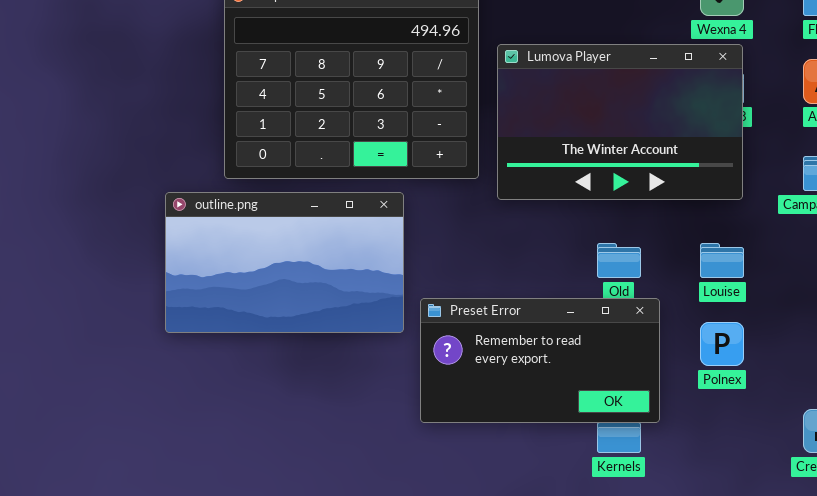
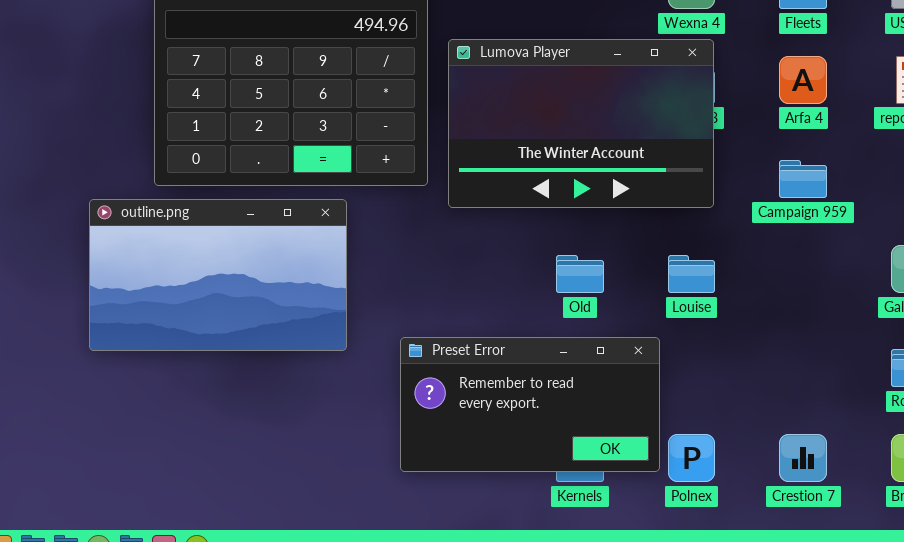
Preset Error: [420,298,660,423] -> [400,337,660,472], moved
Polnex: [700,322,744,366] -> [668,434,715,482], moved

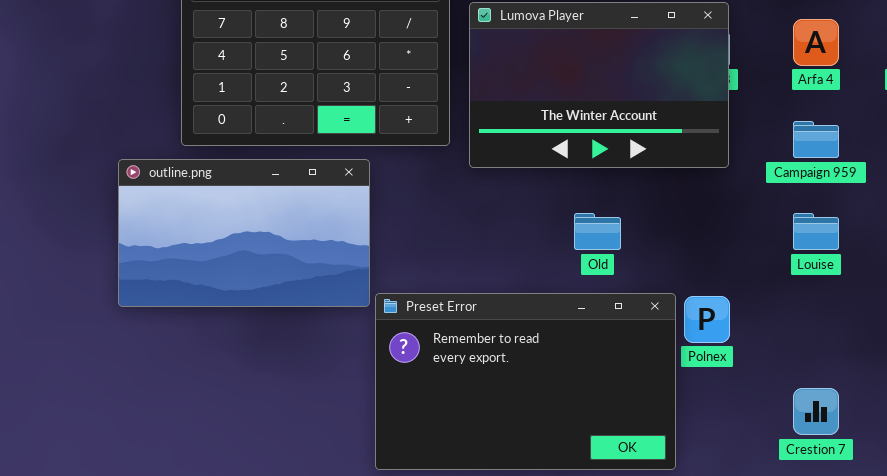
Louise: [668,255,715,293] -> [793,213,839,250], moved
Preset Error: [400,337,660,472] -> [375,293,676,470], resized
Polnex: [668,434,715,482] -> [684,296,730,343], moved

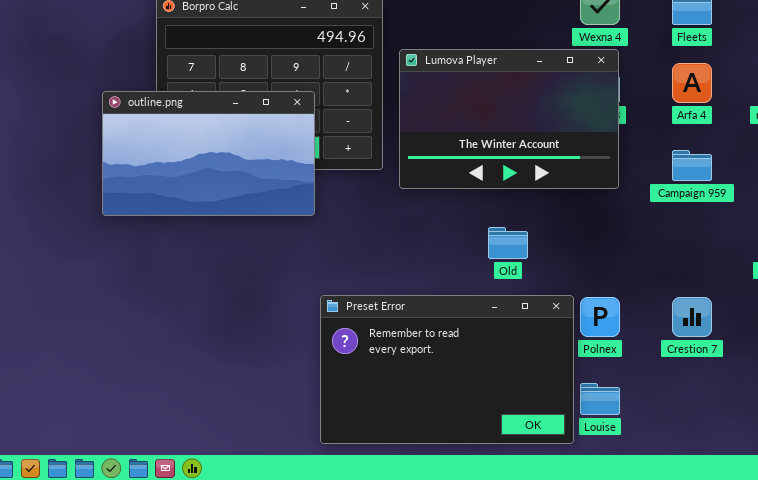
outline.png: [118,159,370,307] -> [102,91,315,216], moved
Louise: [793,213,839,250] -> [580,383,620,415], moved
Crestion 7: [793,388,839,435] -> [672,297,712,337], moved

